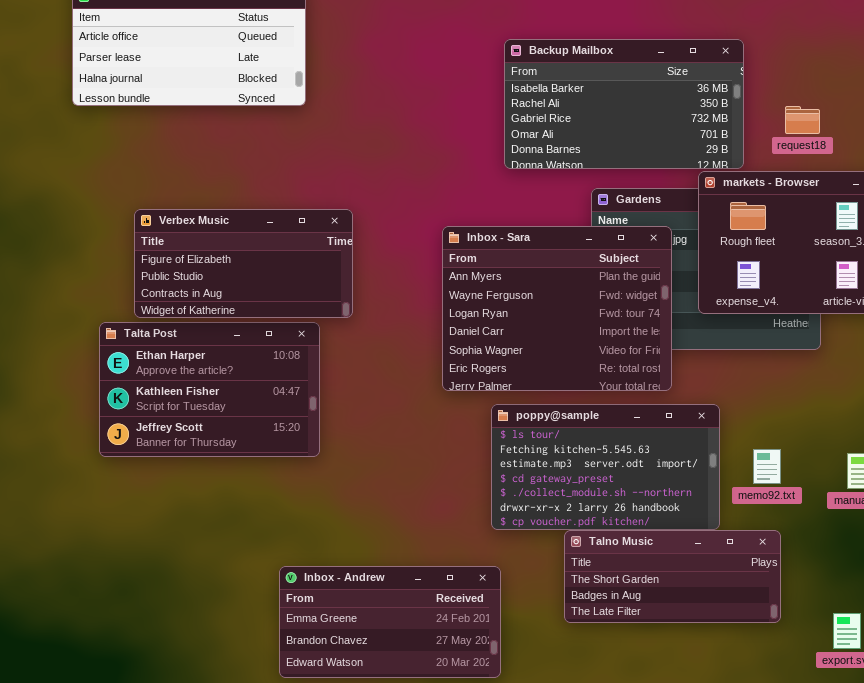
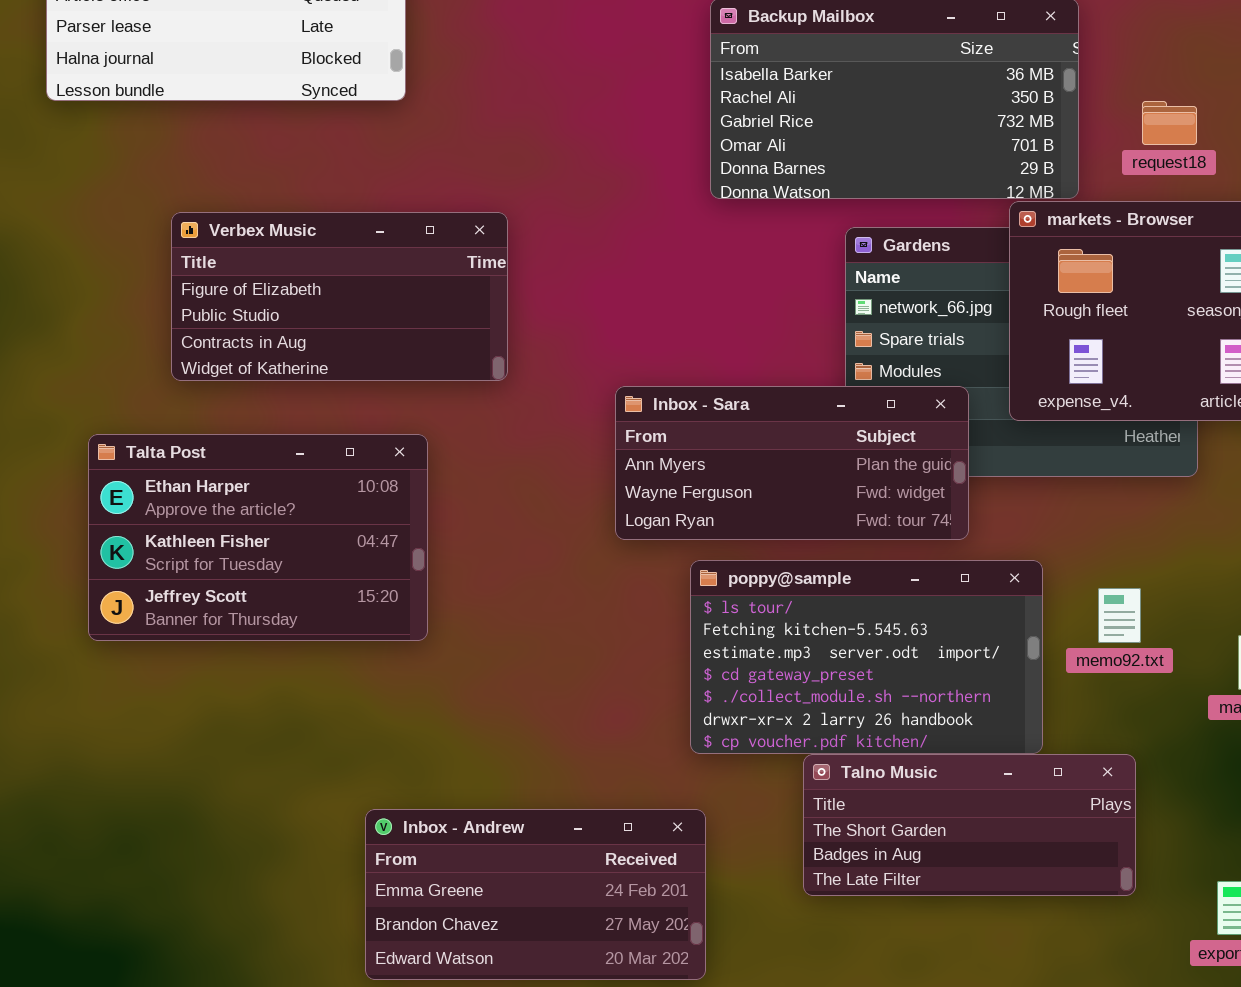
Verbex Music: [134,209,353,318] -> [171,212,508,381], moved
Inbox - Sara: [442,226,672,391] -> [615,386,969,540], resized
memo92.txt: [753,449,781,484] -> [1098,588,1141,643], moved

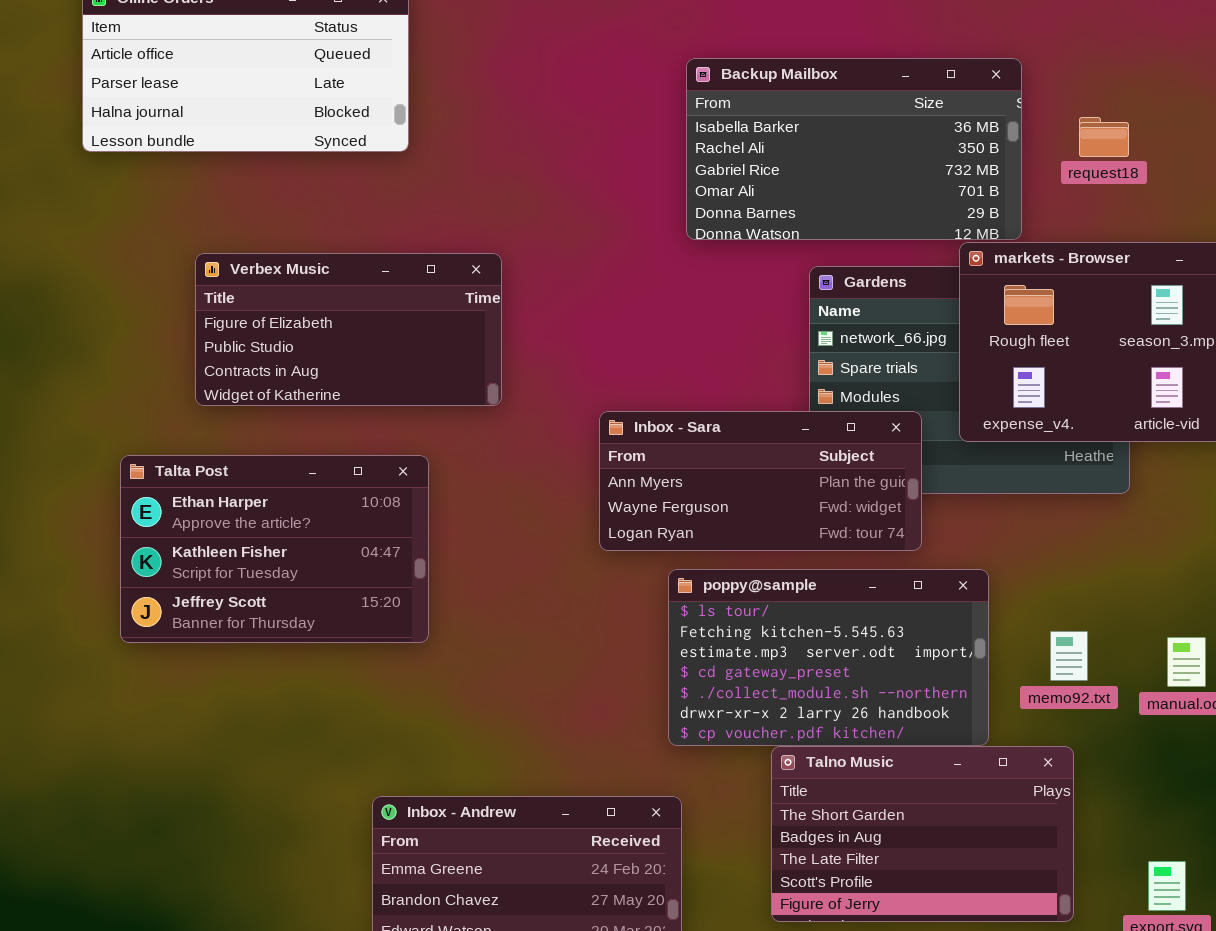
request18: [1142,101,1197,145] -> [1079,117,1129,157], moved
memo92.txt: [1098,588,1141,643] -> [1050,631,1088,681], moved
Talno Music: [803,754,1136,896] -> [771,746,1074,922], resized

